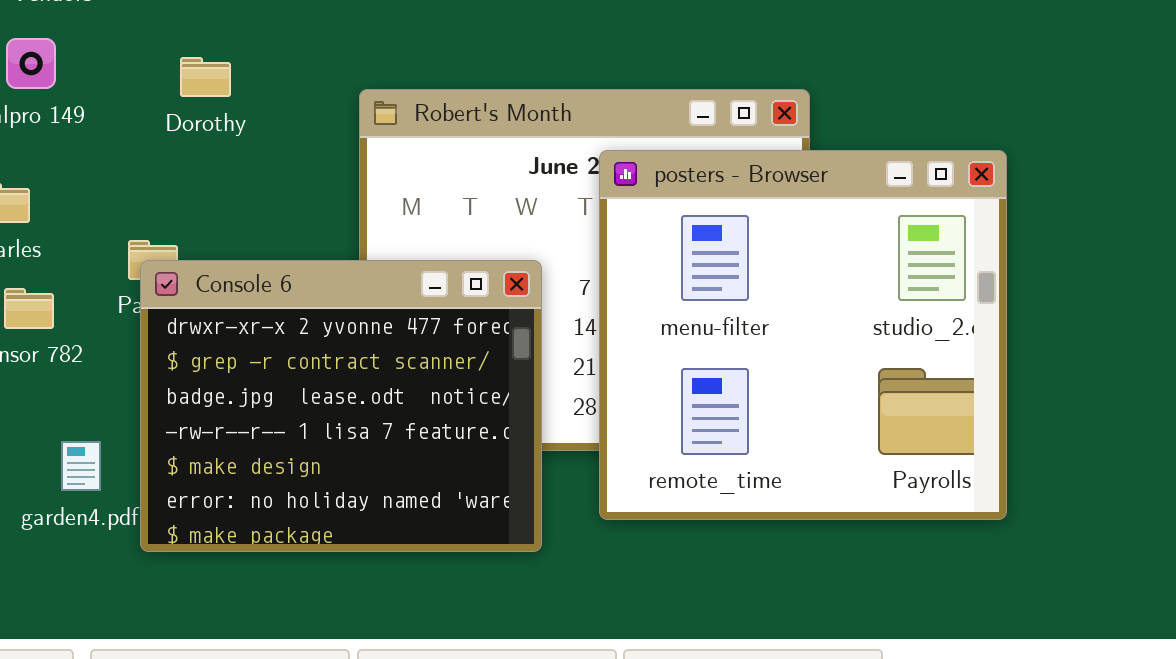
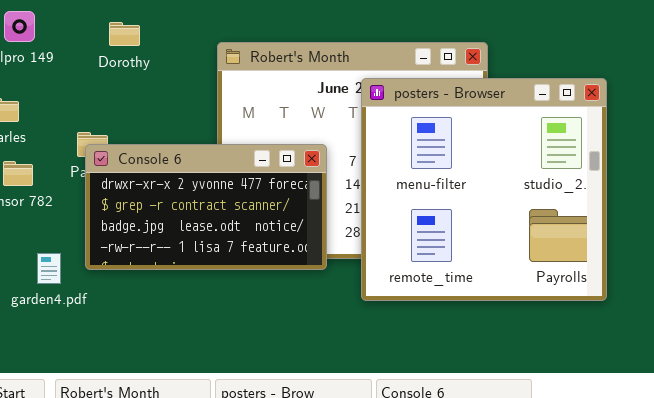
Console 6: [140,260,542,552] -> [85,144,327,270], resized

